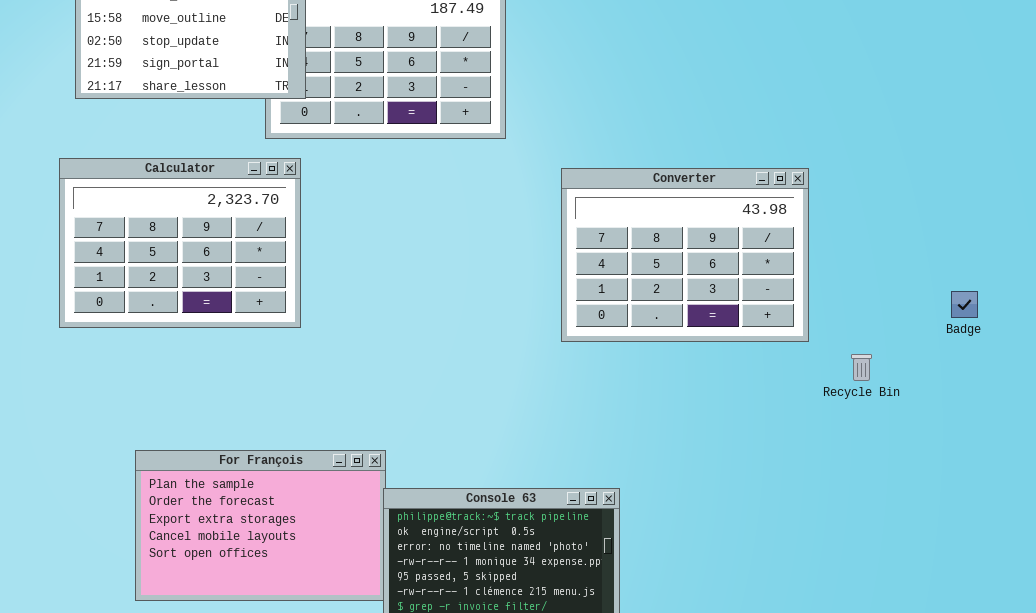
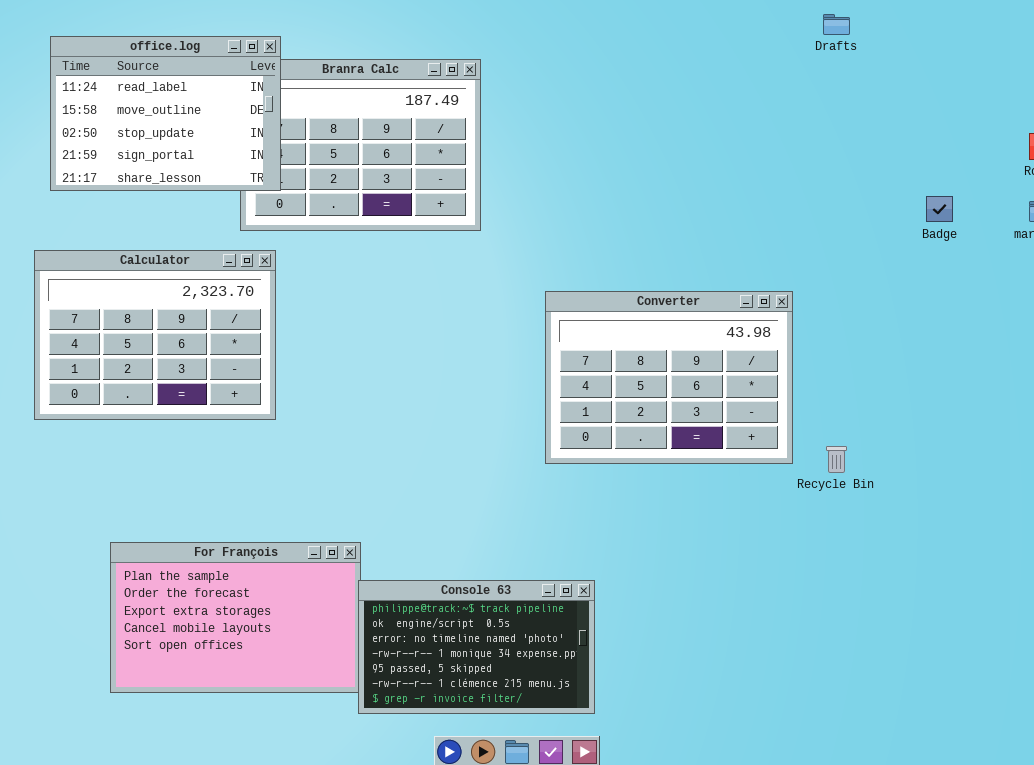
Converter: [561,168,809,342] -> [545,291,793,464], moved
Badge: [951,291,978,318] -> [926,196,953,222], moved

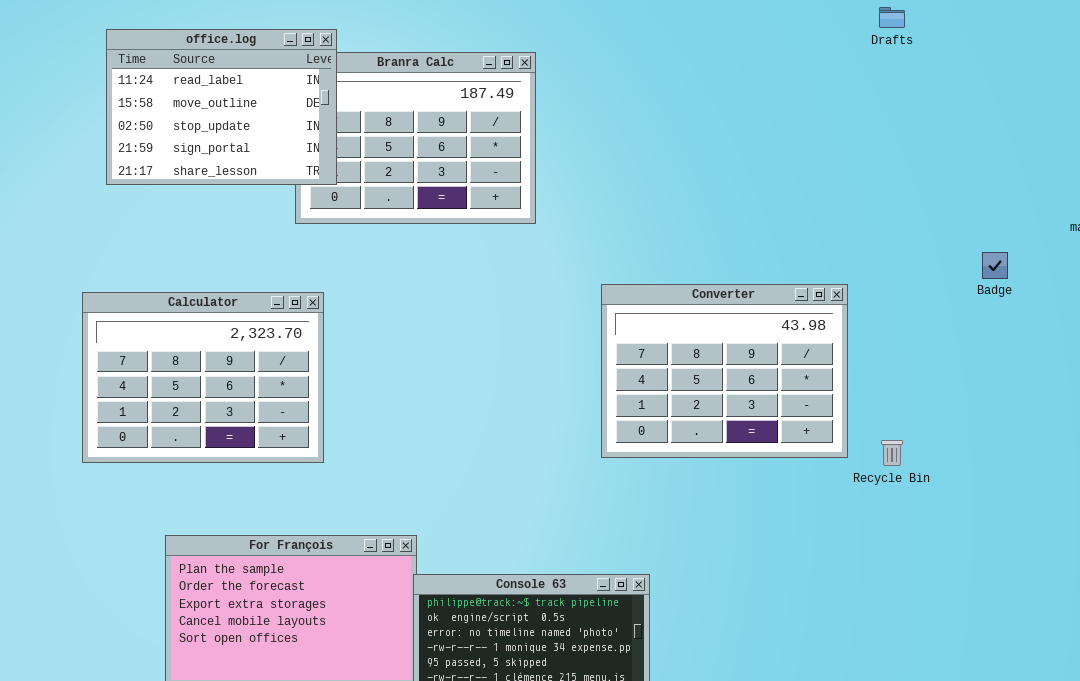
Badge: [926,196,953,222] -> [982,252,1008,279], moved
Calculator: [34,250,276,420] -> [82,292,324,463], moved

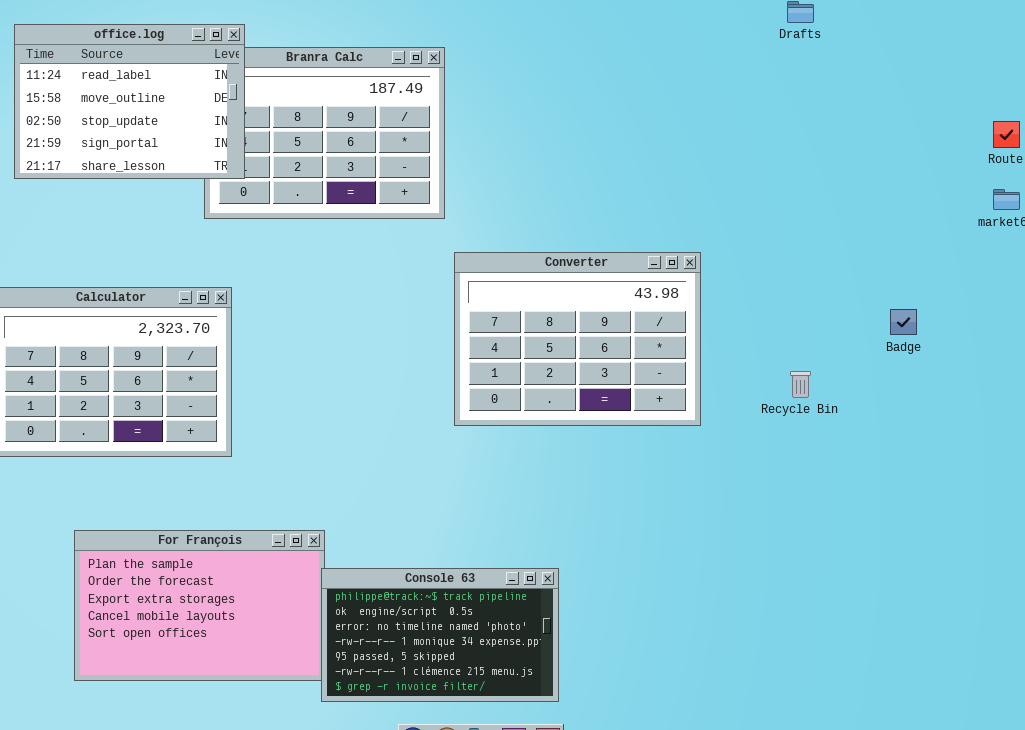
Badge: [982,252,1008,279] -> [890,309,917,335], moved
Converter: [601,284,848,458] -> [454,252,701,426], moved
Recycle Bin: [881,440,903,466] -> [790,371,811,398], moved

